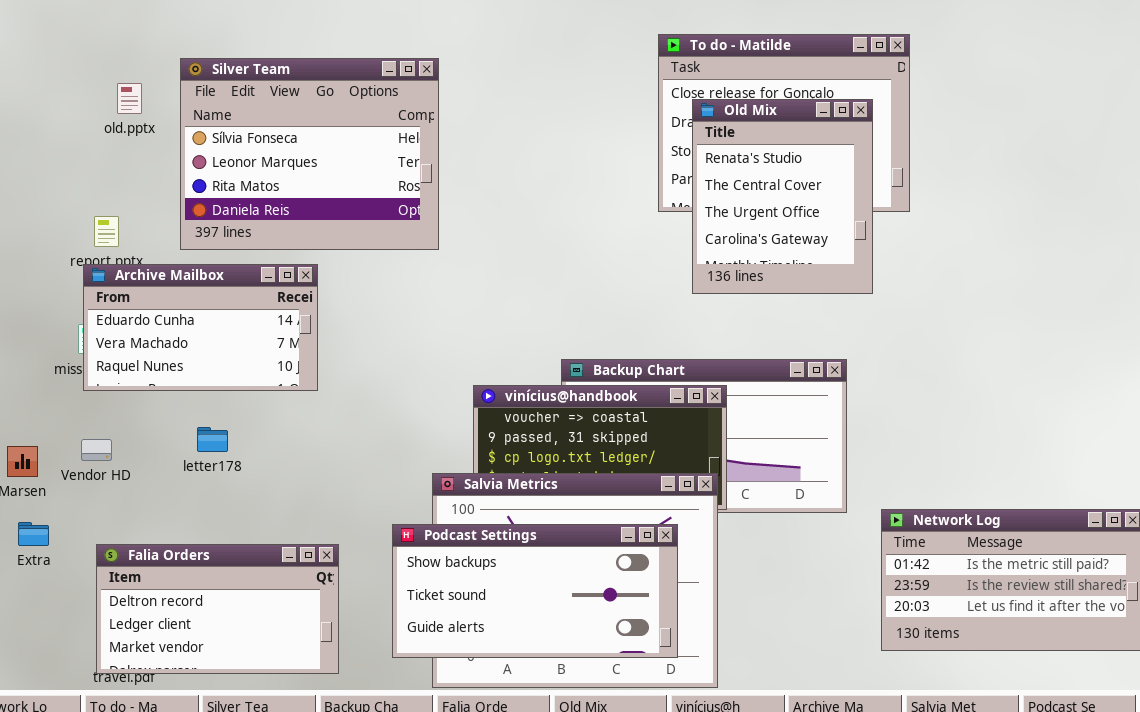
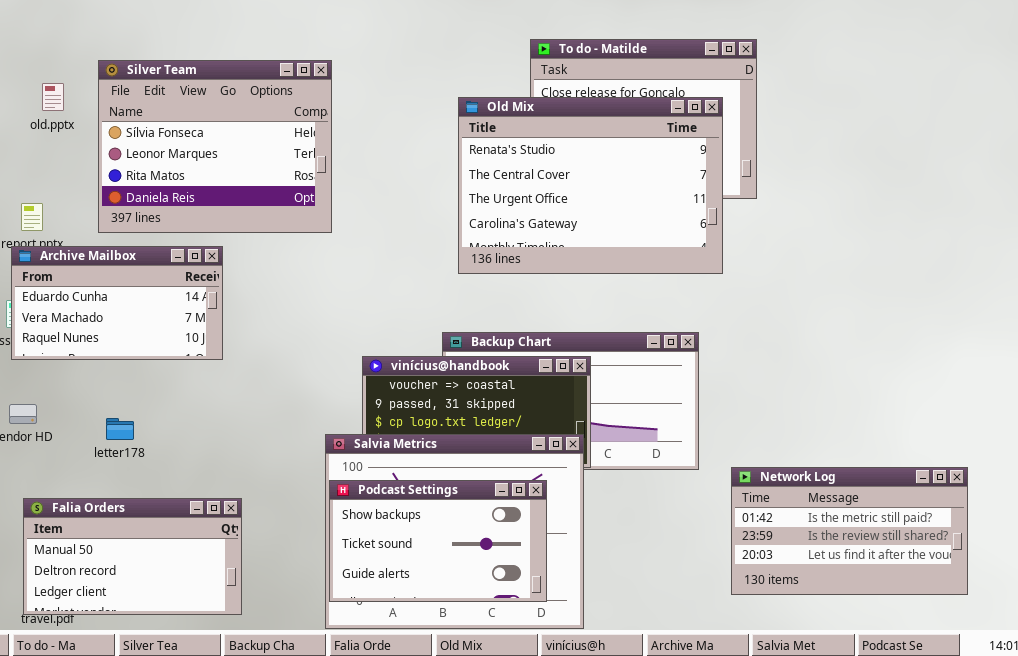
Old Mix: [692,99,873,294] -> [458,97,723,274], resized
letter178: [197,427,228,452] -> [106,418,134,440], moved
Podcast Settings: [392,524,678,658] -> [329,480,547,602], resized
Falia Orders: [96,544,339,674] -> [23,498,242,615], scrolled up 1 row

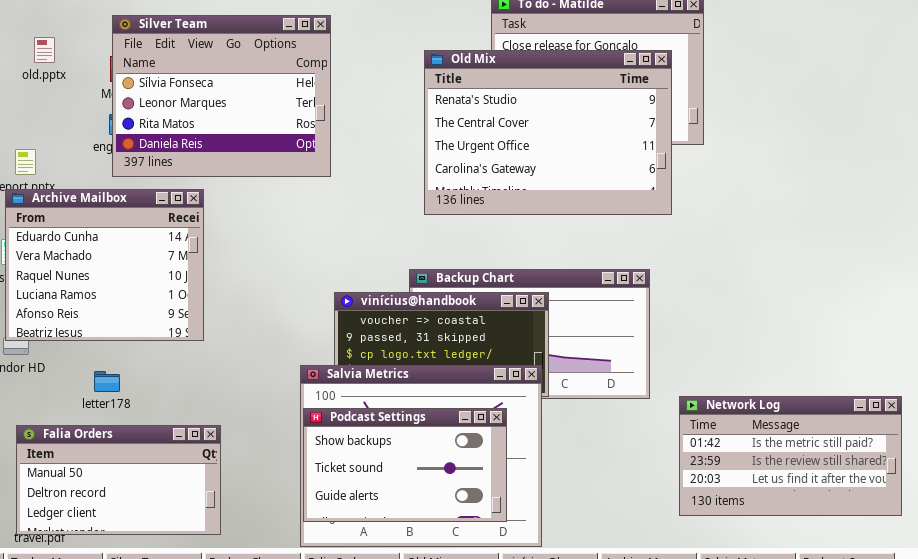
Silver Team: [98,60,332,233] -> [112,15,331,177], moved
Archive Mailbox: [11,246,223,360] -> [5,189,204,341], resized
letter178: [106,418,134,440] -> [94,371,120,392], moved

